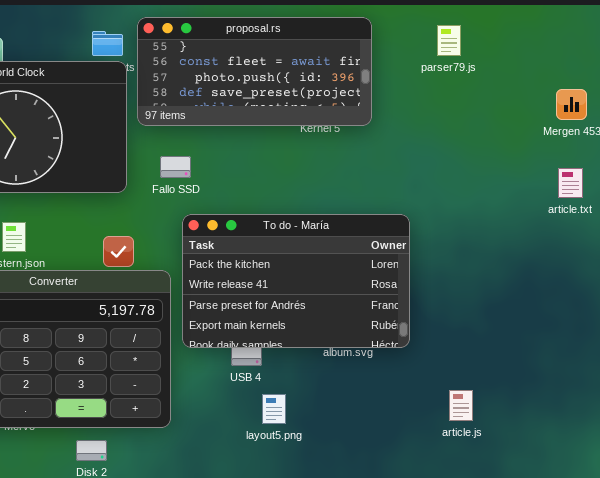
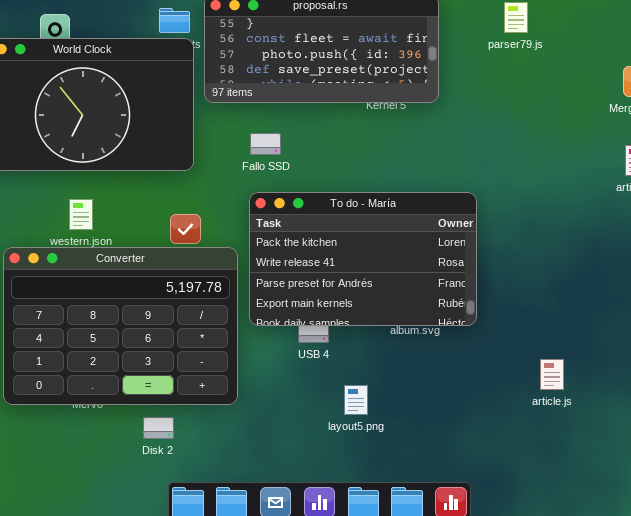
Fallo SSD: [160,156,191,178] -> [250,133,281,155], moved
article.js: [449,390,473,421] -> [540,359,564,390], moved
layout5.png: [262,394,286,424] -> [344,385,368,415], moved

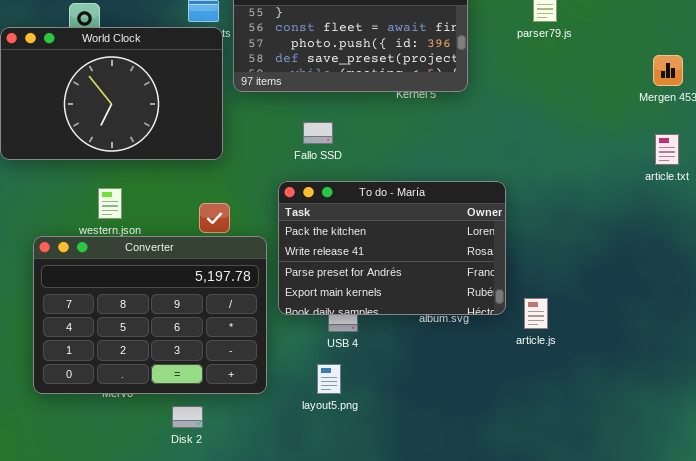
Fallo SSD: [250,133,281,155] -> [303,122,333,144], moved
article.js: [540,359,564,390] -> [524,298,548,329], moved
layout5.png: [344,385,368,415] -> [317,364,341,394], moved

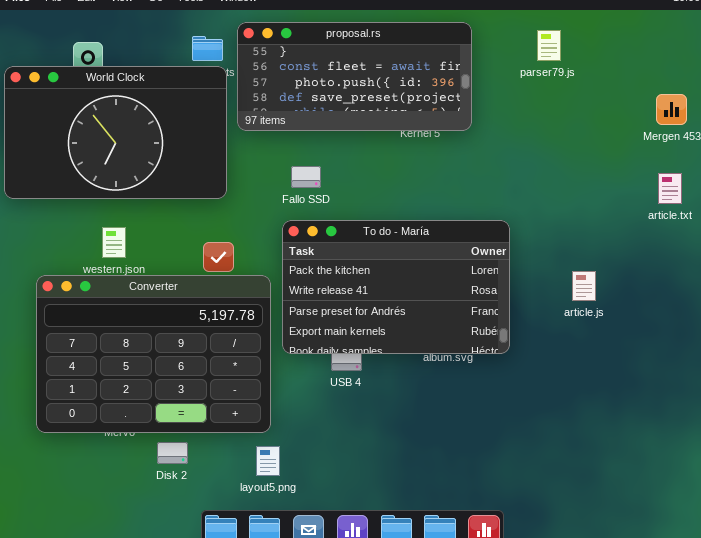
Fallo SSD: [303,122,333,144] -> [291,166,321,188], moved
article.js: [524,298,548,329] -> [572,271,596,301], moved
layout5.png: [317,364,341,394] -> [256,446,280,476], moved
Disk 2: [172,406,203,428] -> [157,442,188,464], moved

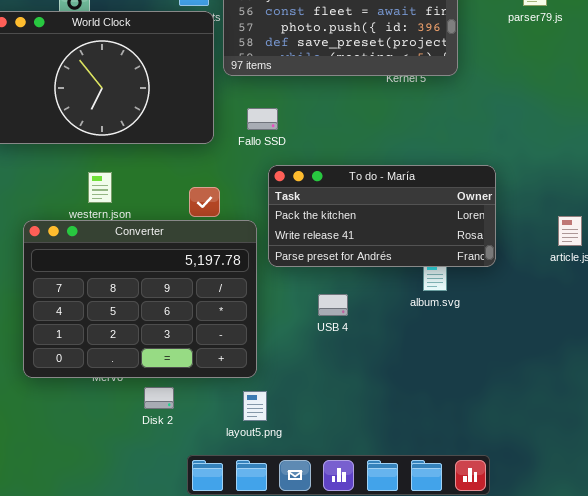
Fallo SSD: [291,166,321,188] -> [247,108,278,130], moved
To do - María: [282,220,510,354] -> [268,165,496,267], resized

